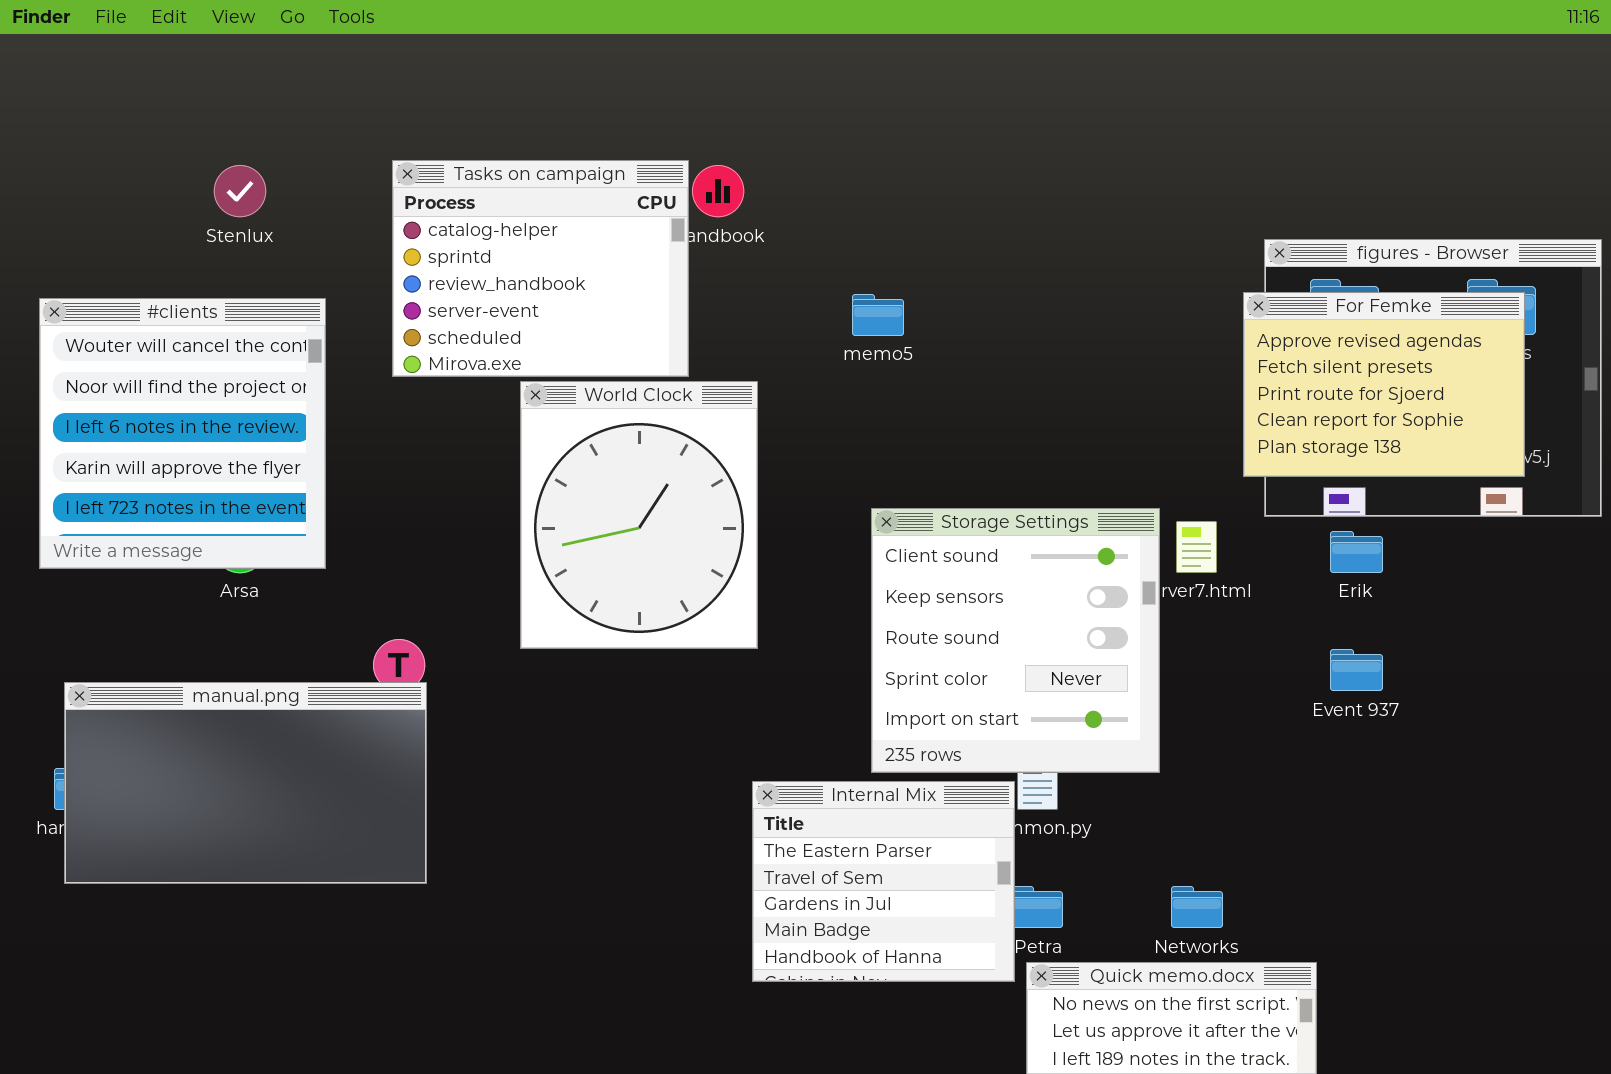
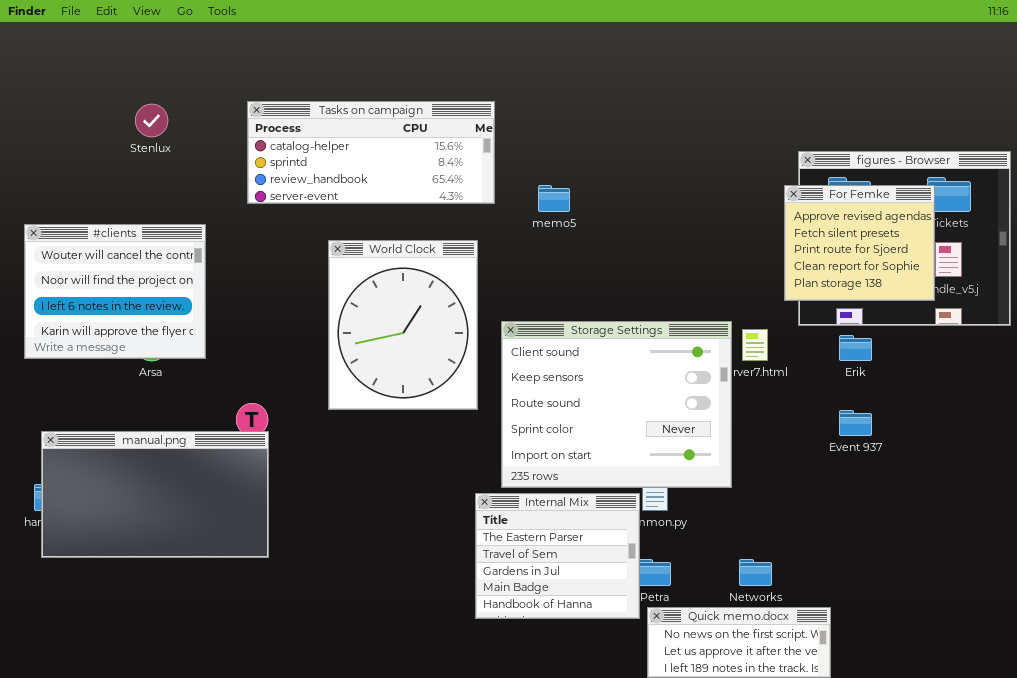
Tasks on campaign: [392,160,689,377] -> [247,101,495,204], resized
For Femke: [1243,292,1525,477] -> [784,185,935,301], resized
#clients: [39,298,326,569] -> [24,224,206,359], resized
Storage Settings: [871,508,1160,773] -> [501,321,732,488], resized

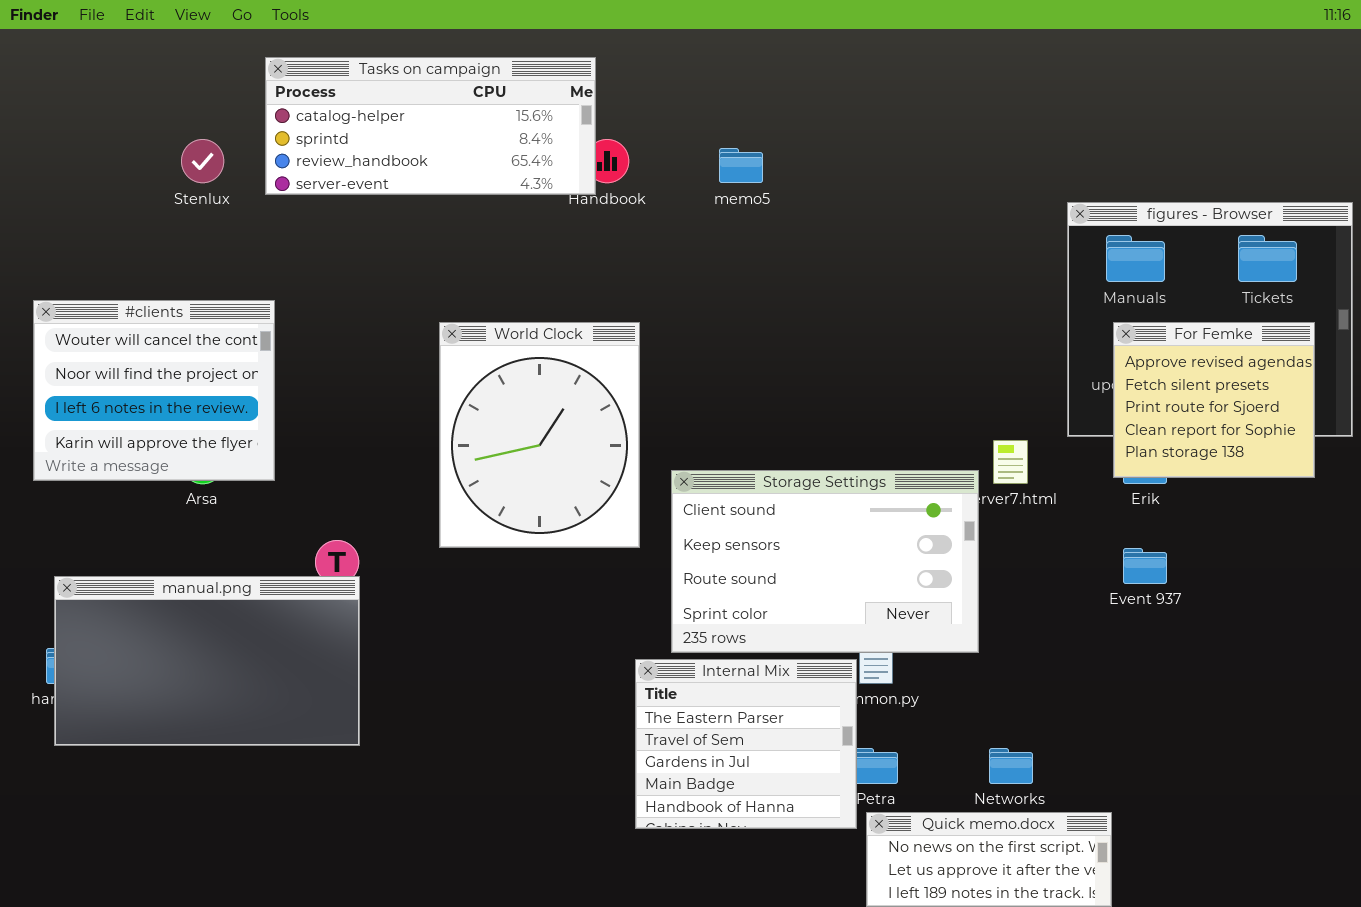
Tasks on campaign: [247,101,495,204] -> [265,57,596,195], moved
For Femke: [784,185,935,301] -> [1113,322,1315,478], moved
memo5: [538,185,570,212] -> [719,148,763,183], moved
Storage Settings: [501,321,732,488] -> [671,470,979,653], resized

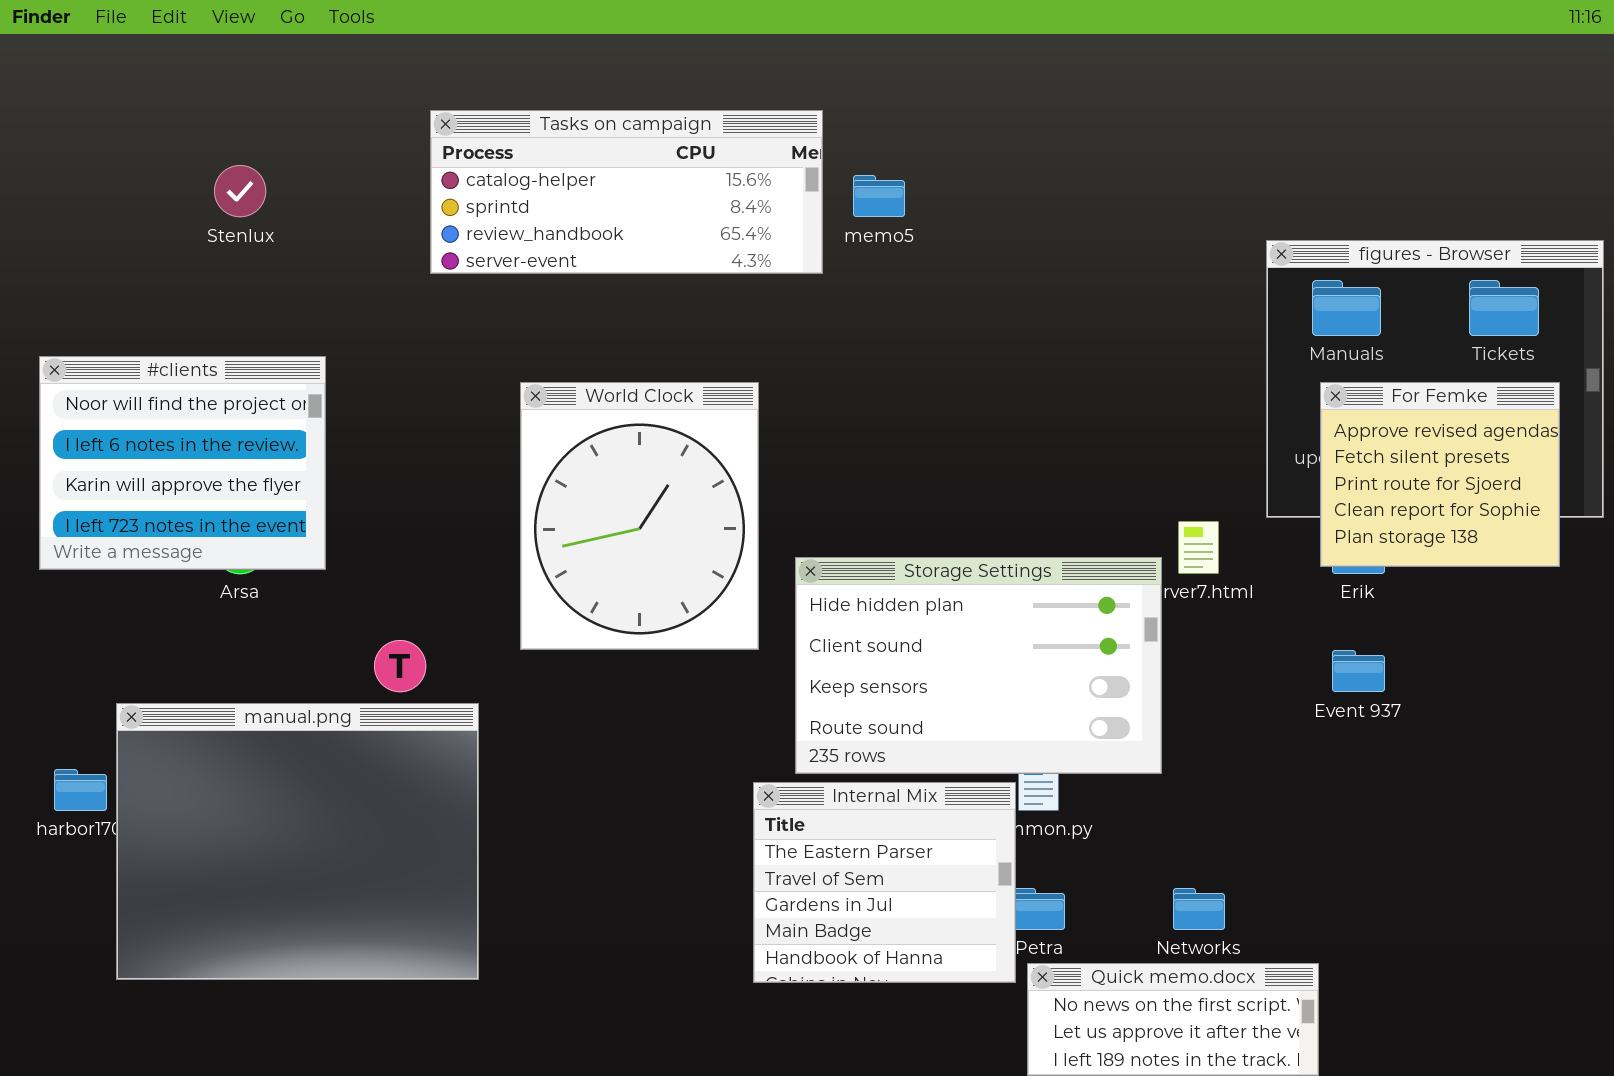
Tasks on campaign: [265,57,596,195] -> [430,110,823,274], moved
#clients: [33,300,275,481] -> [39,356,326,570], scrolled down 1 row
Storage Settings: [671,470,979,653] -> [795,557,1162,774], scrolled up 1 row
manual.png: [54,576,360,746] -> [116,703,479,980], moved, resized

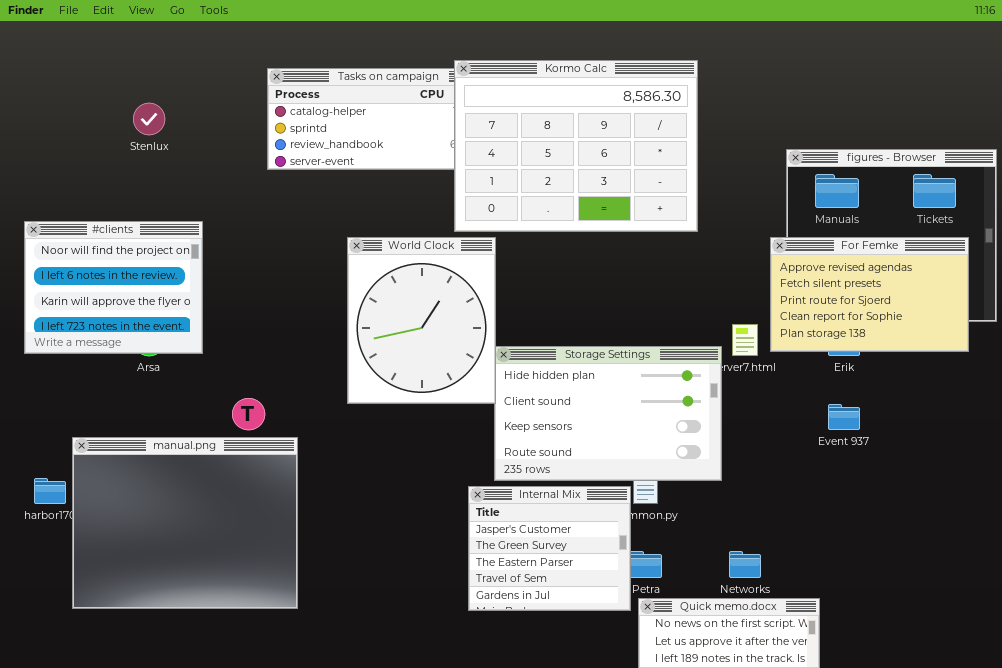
Kormo Calc: none -> [454,60,698,232], opened
World Clock: [520,382,759,650] -> [347,237,496,404], moved
For Femke: [1320,382,1560,567] -> [770,237,969,352], resized
Internal Mix: [753,782,1016,983] -> [468,486,631,611], scrolled up 2 rows

